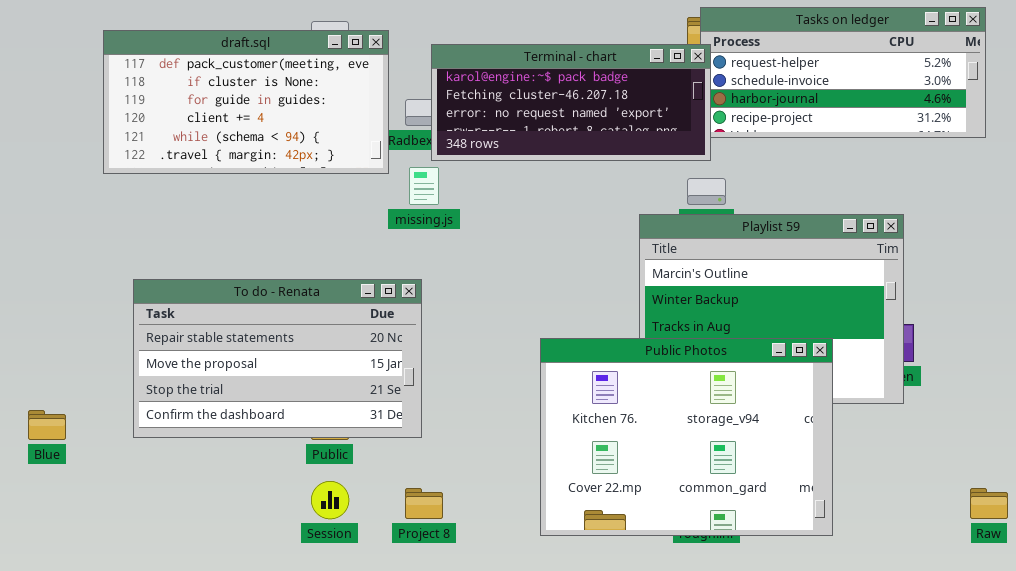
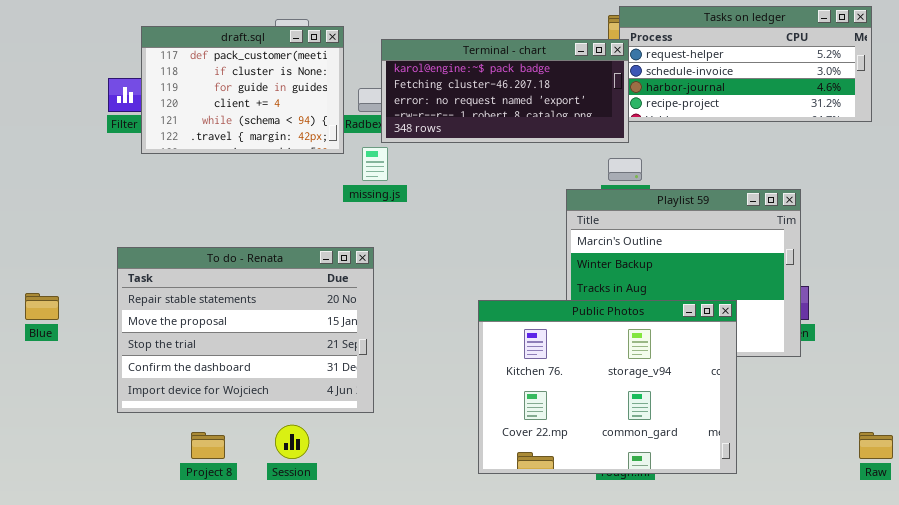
draft.sql: [103,30,389,174] -> [141,26,344,154], resized
To do - Renata: [133,279,422,438] -> [117,247,374,413], resized
Blue: [28,410,66,440] -> [25,293,59,320], moved
Project 8: [405,488,443,519] -> [191,432,225,459], moved

